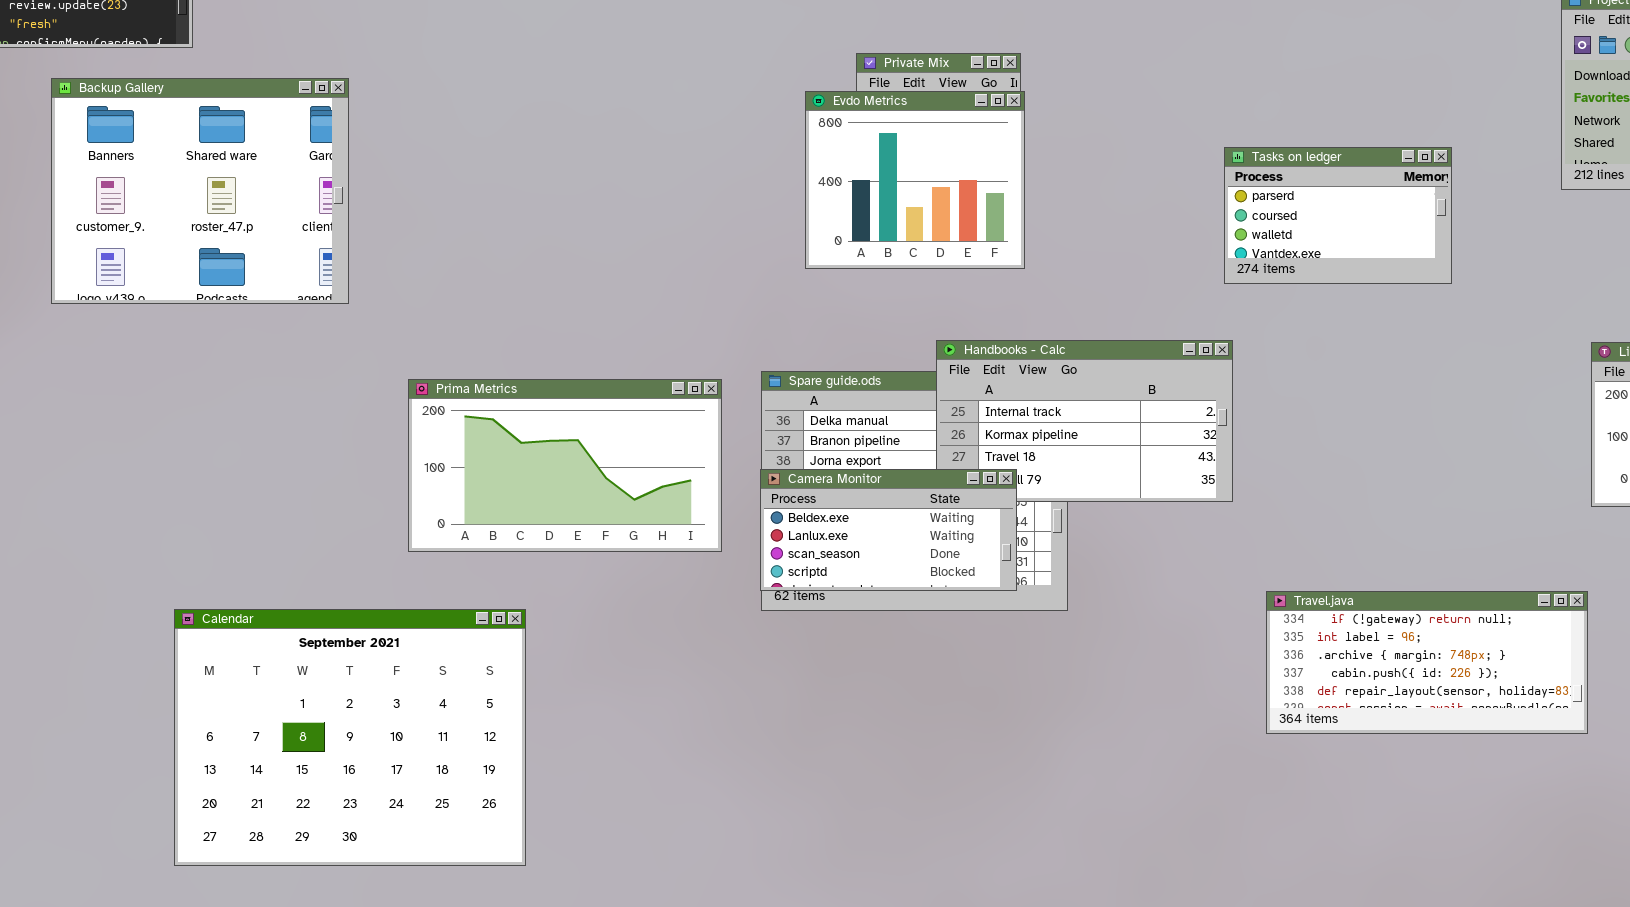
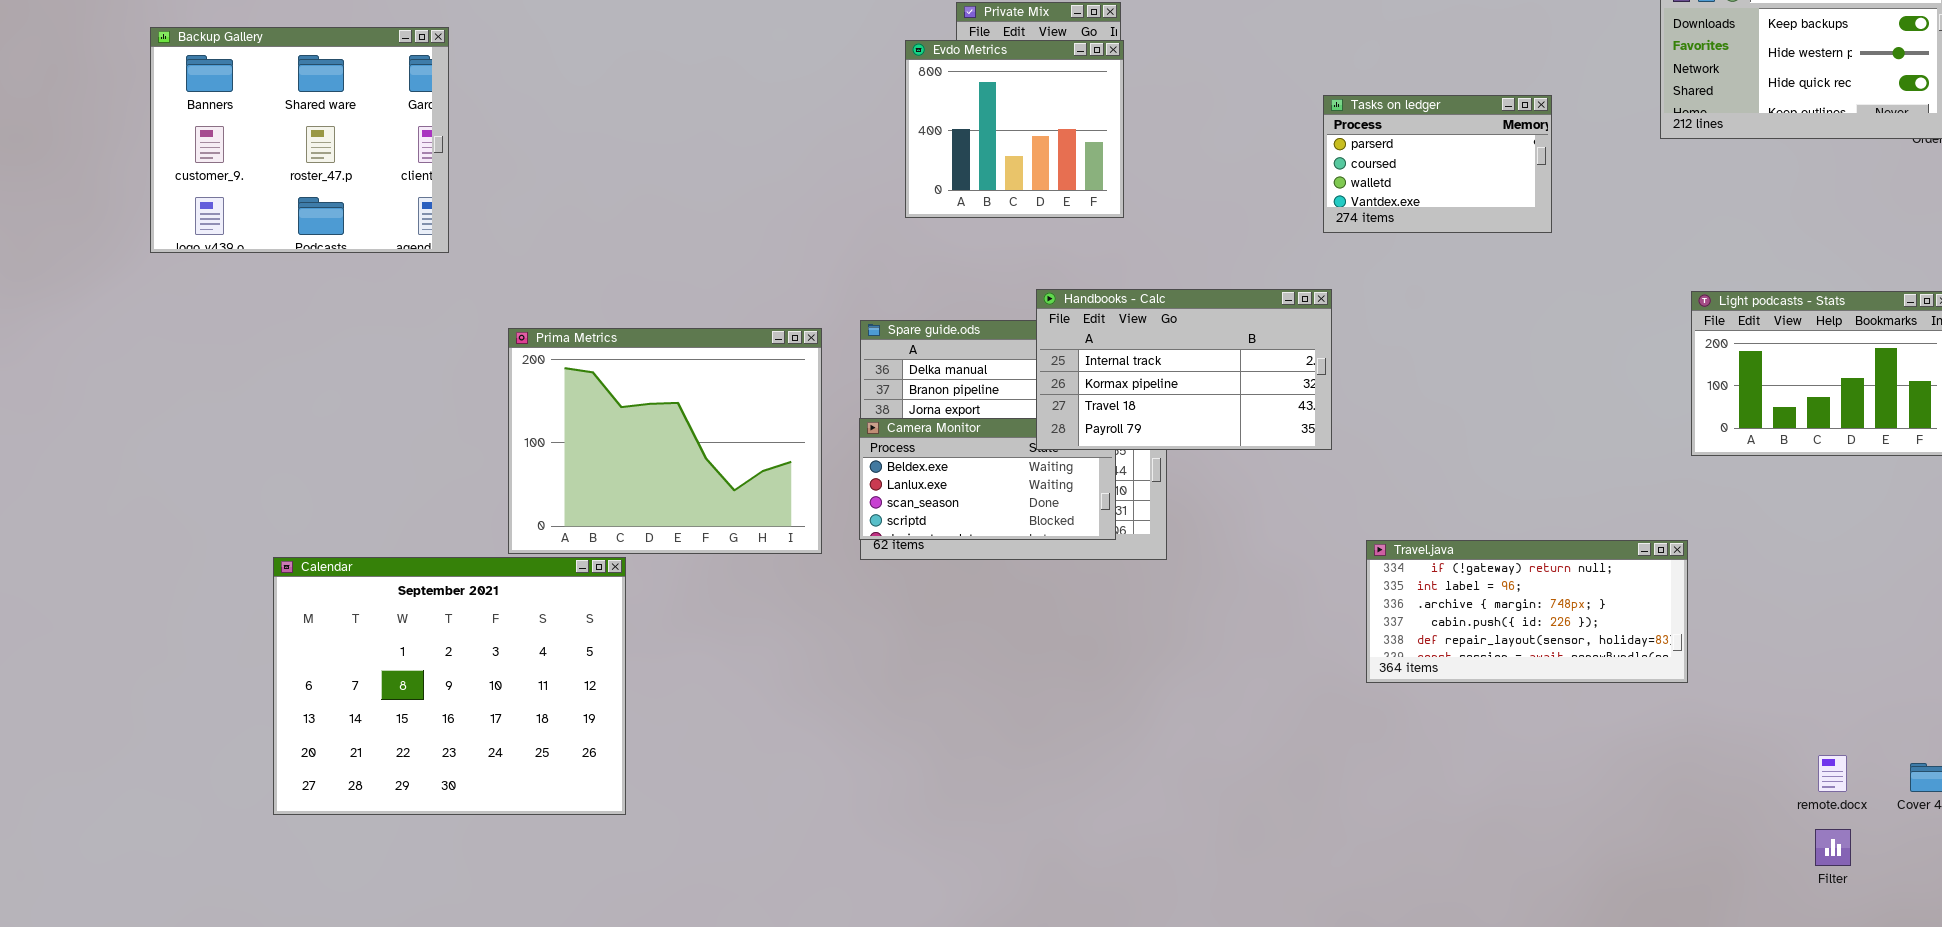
Handbooks - Calc: [936,340,1233,502] -> [1036,289,1332,450], raised
Prima Metrics: [408,379,722,552] -> [508,328,822,554], resized

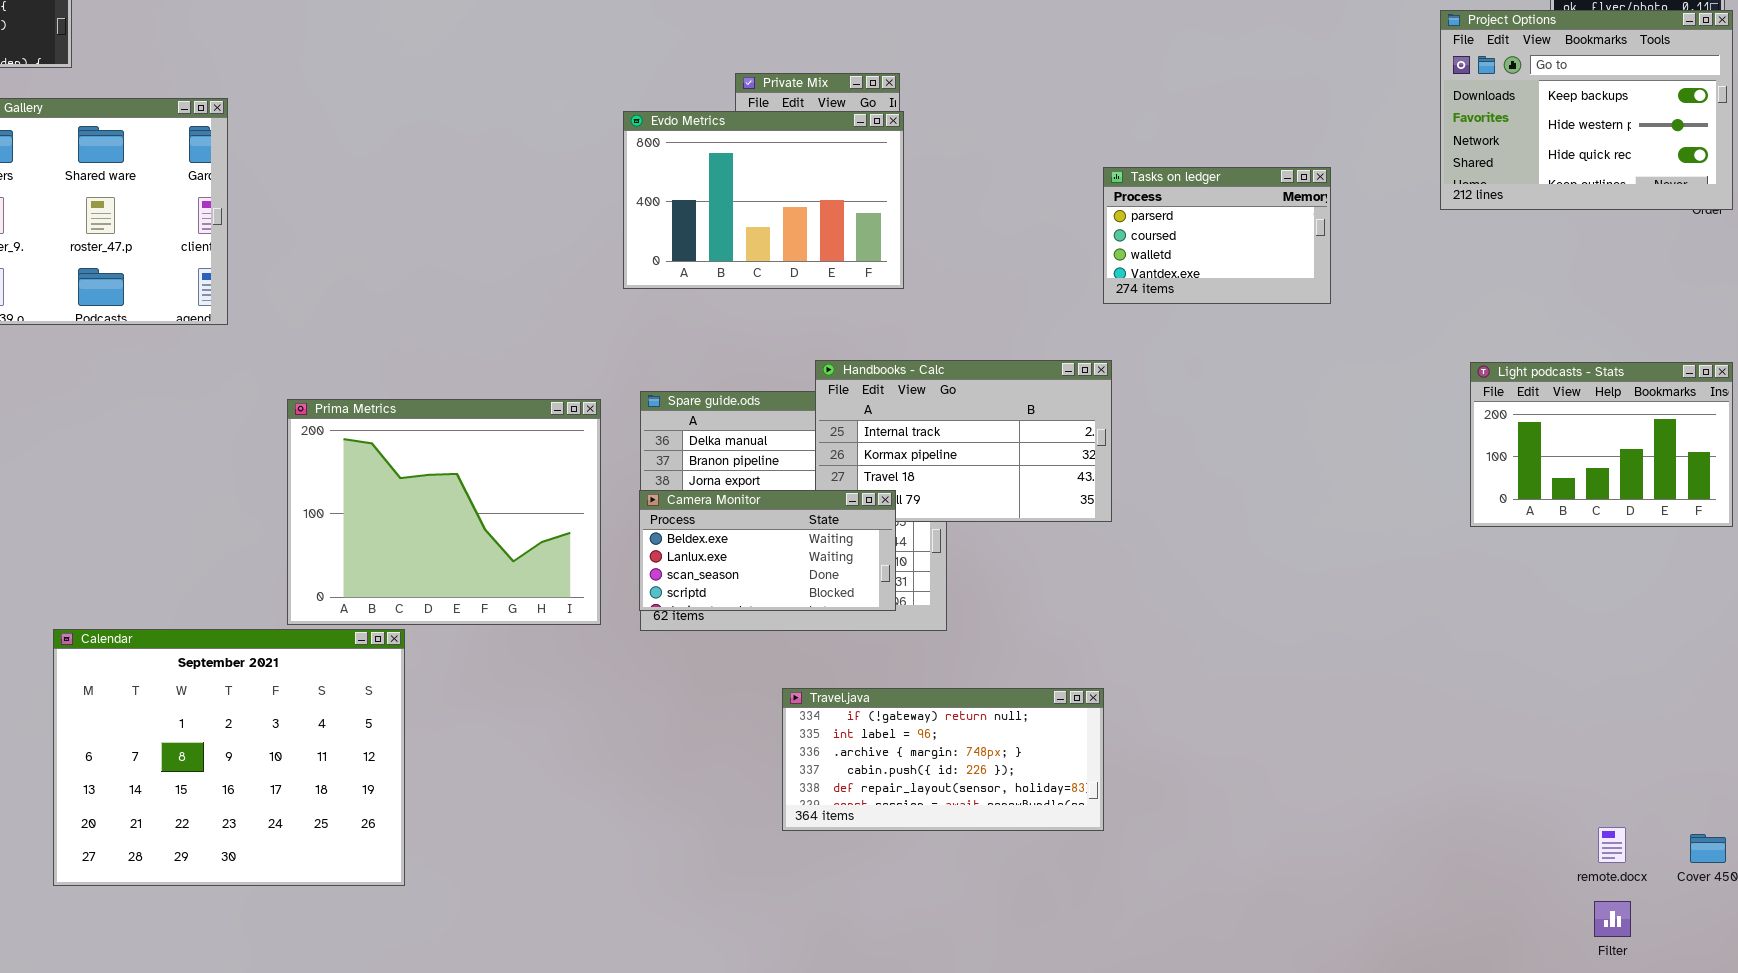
Evdo Metrics: [905,40,1124,218] -> [623,111,904,289], resized
Camera Monitor: [859,418,1116,540] -> [639,490,896,611], raised
Travel.java: [1366,540,1688,683] -> [782,688,1104,831], moved

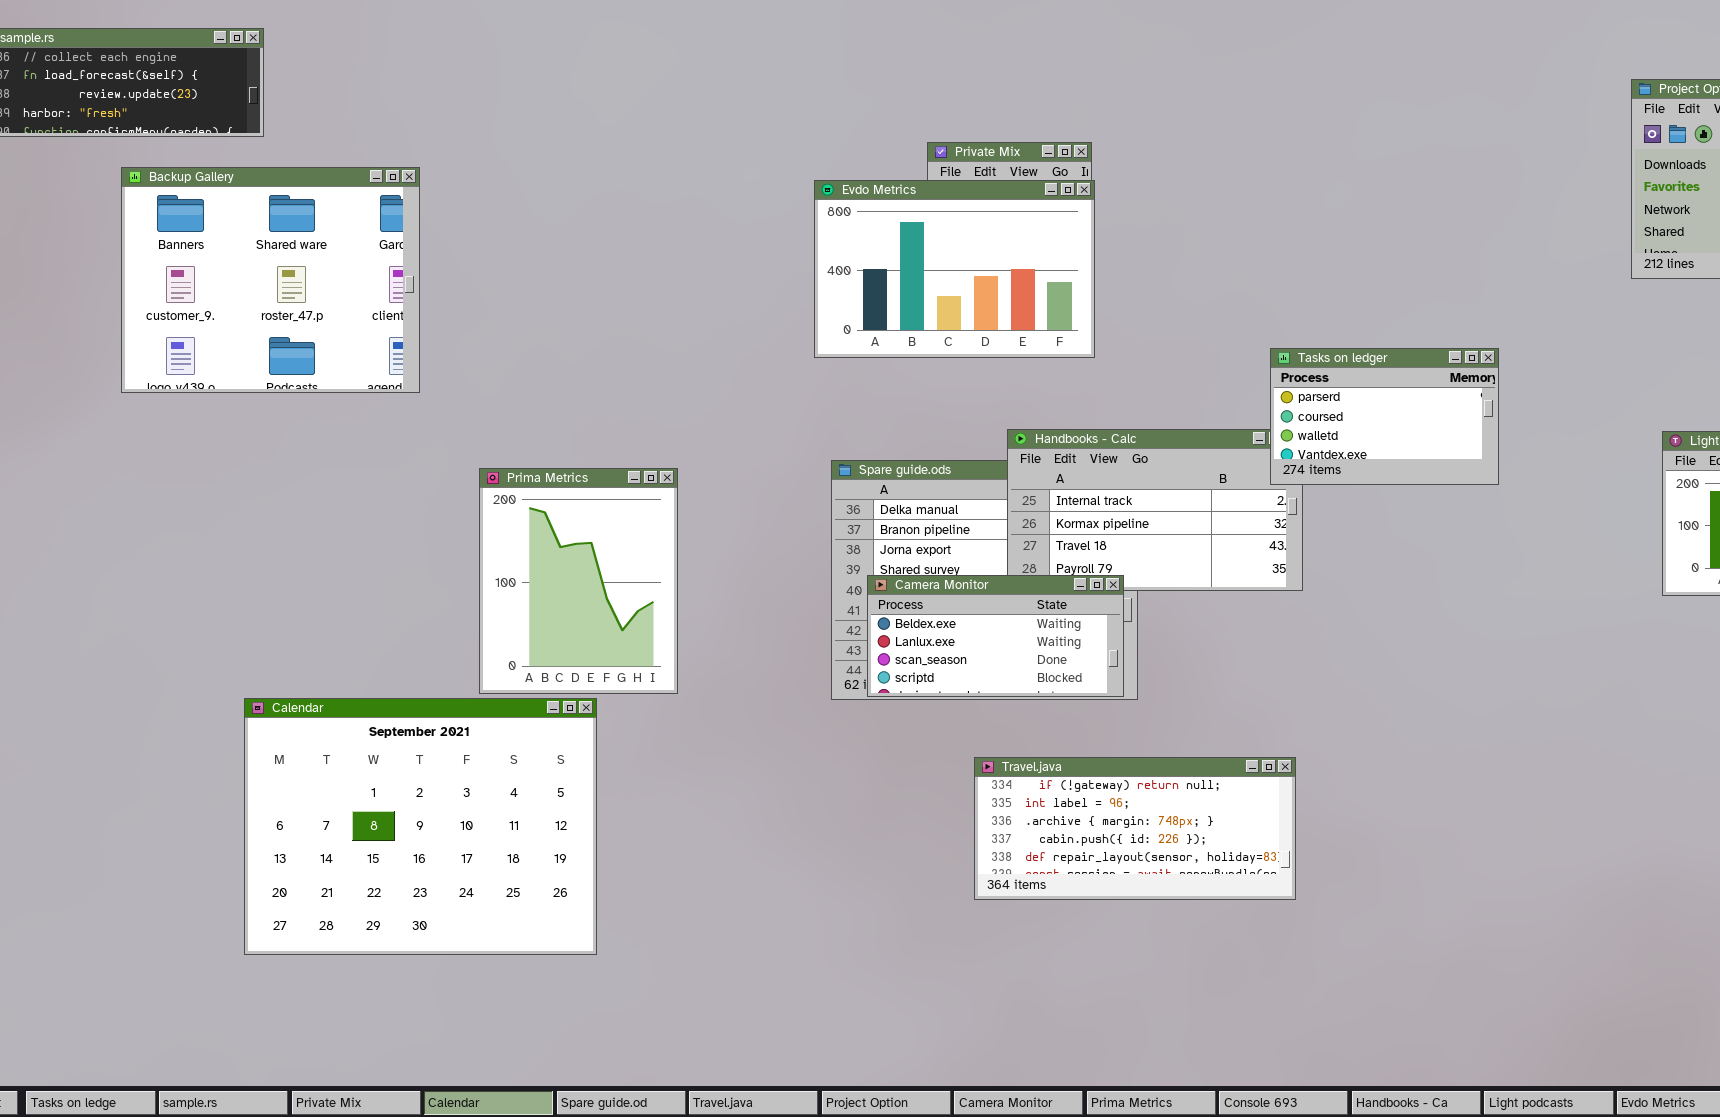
Tasks on ledger: [1103,167,1331,304] -> [1270,348,1499,485], moved
Prima Metrics: [287,399,601,625] -> [479,468,678,694], resized
Camera Monitor: [639,490,896,611] -> [867,575,1124,697], moved

